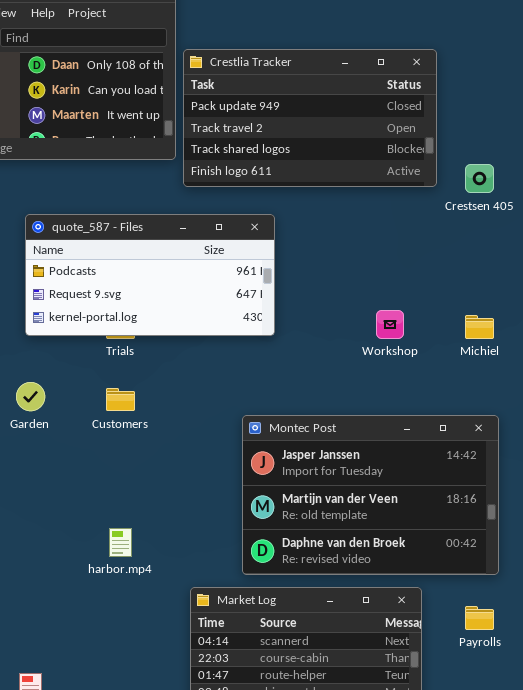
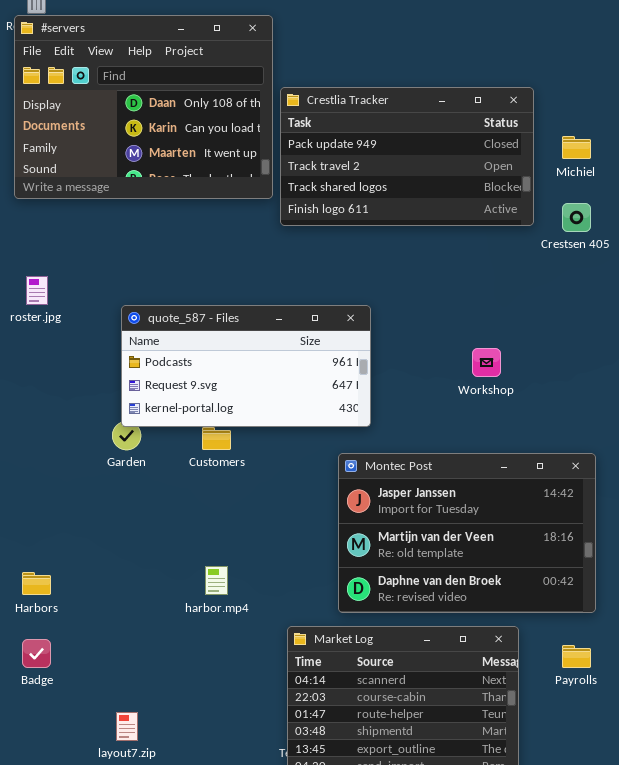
quote_587 - Files: [25,214,275,336] -> [121,305,371,427], moved
Michiel: [465,315,494,339] -> [562,136,591,159], moved

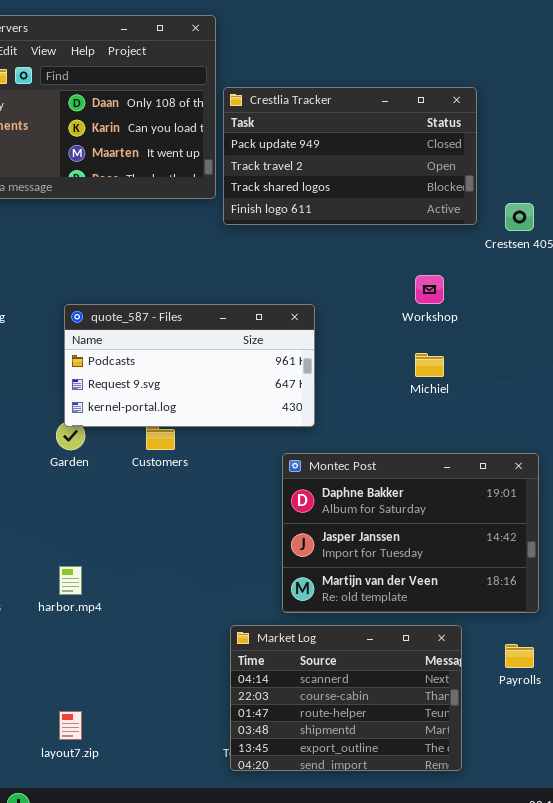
Michiel: [562,136,591,159] -> [415,353,444,377], moved
Workshop: [472,348,501,377] -> [415,275,444,304], moved
Montec Post: [338,453,596,613] -> [282,453,539,613], scrolled up 1 row
harbor.mp4: [205,566,228,595] -> [59,566,82,595], moved

